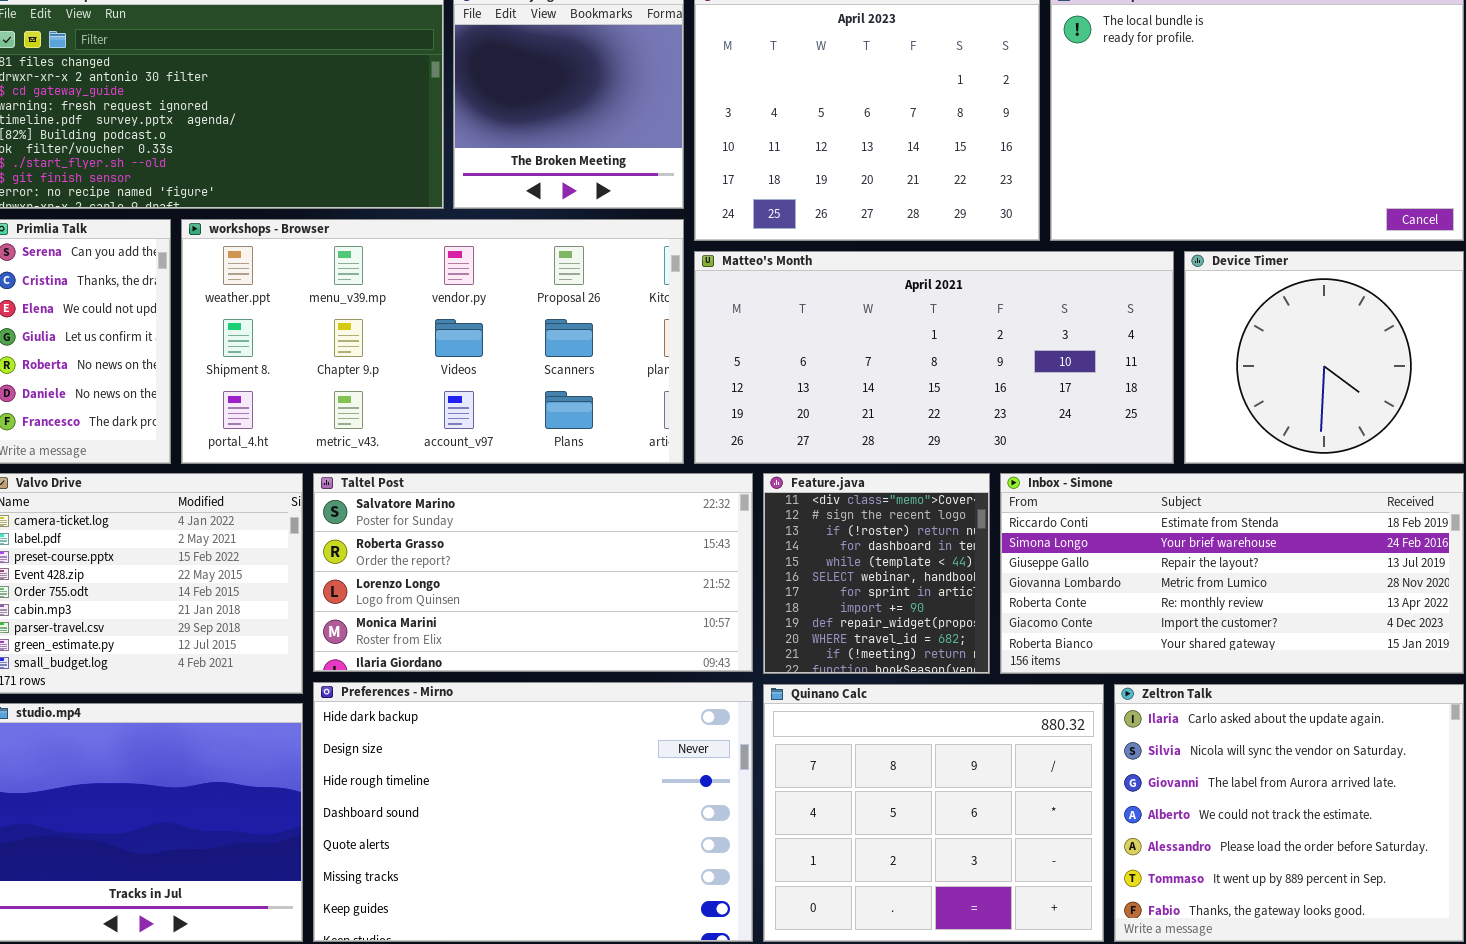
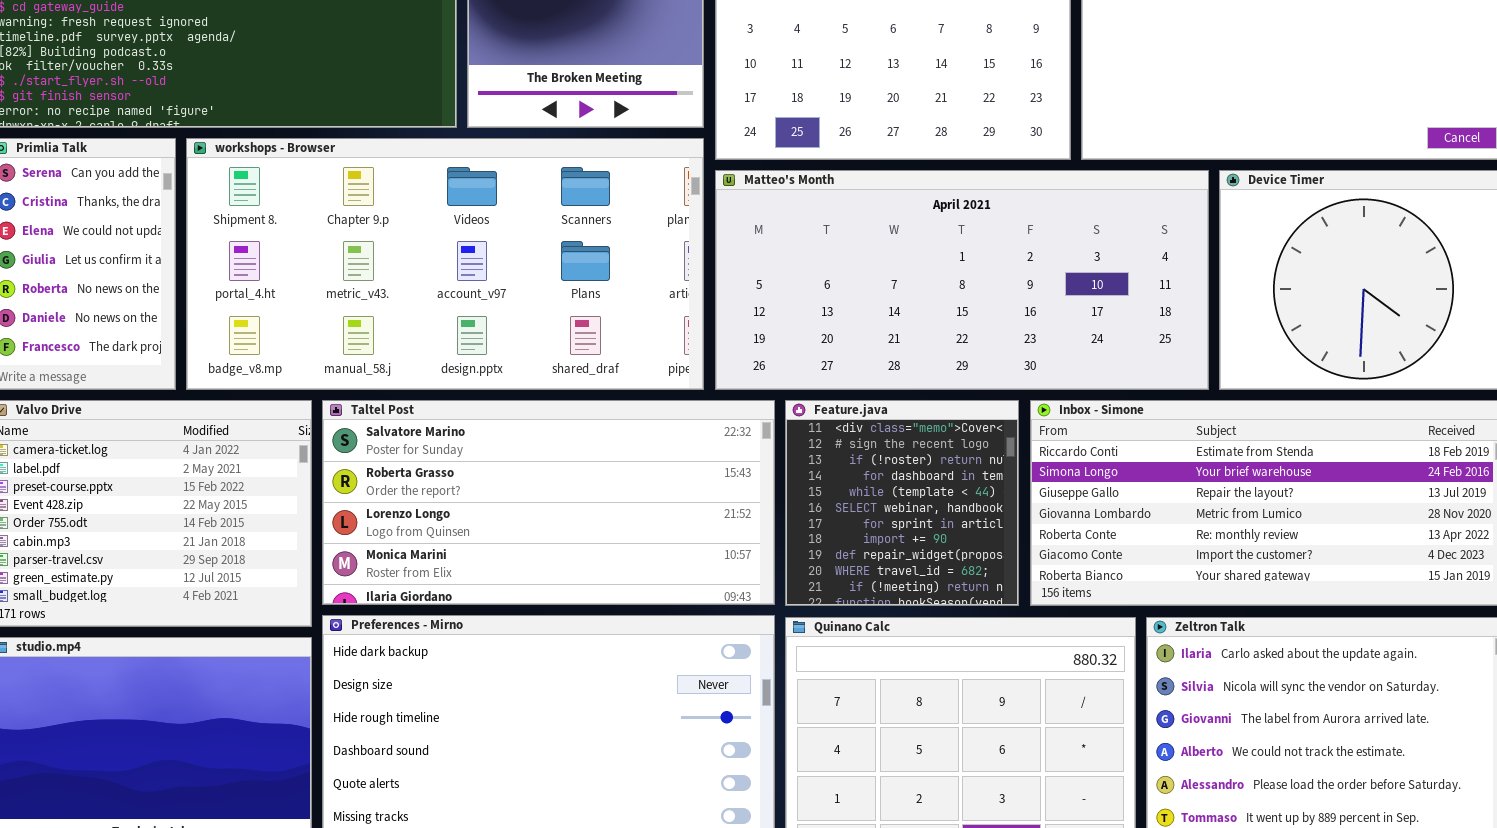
workshops - Browser: [181,219,684,464] -> [186,138,704,390], scrolled down 1 row

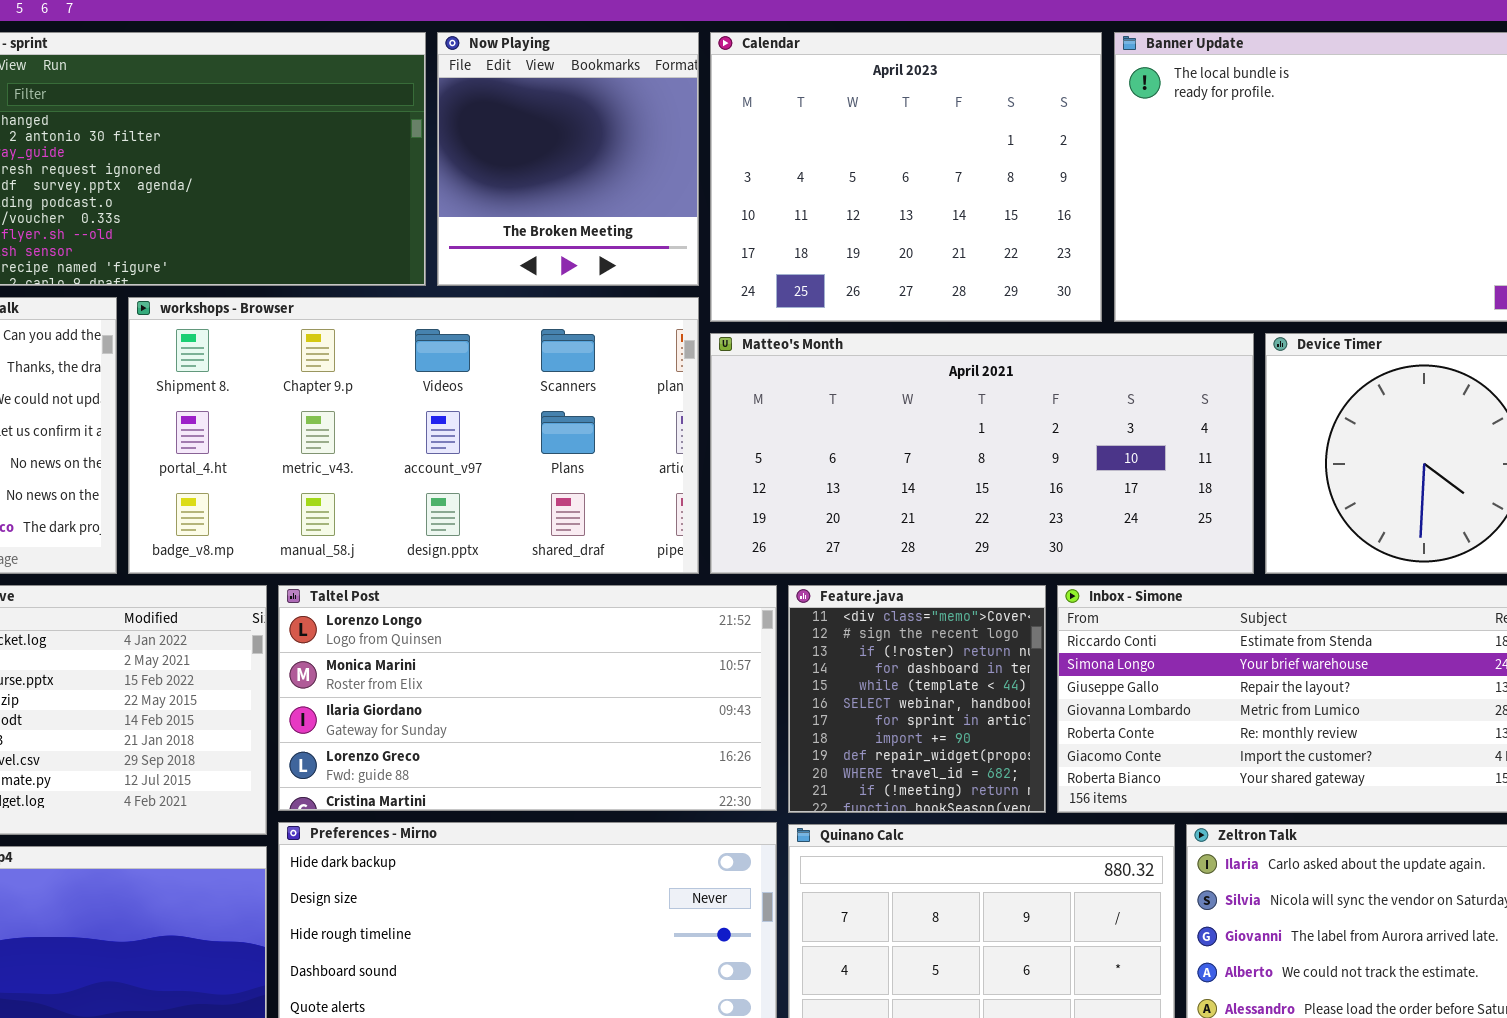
Taltel Post: [322,400,775,605] -> [278,585,777,811], scrolled down 2 rows

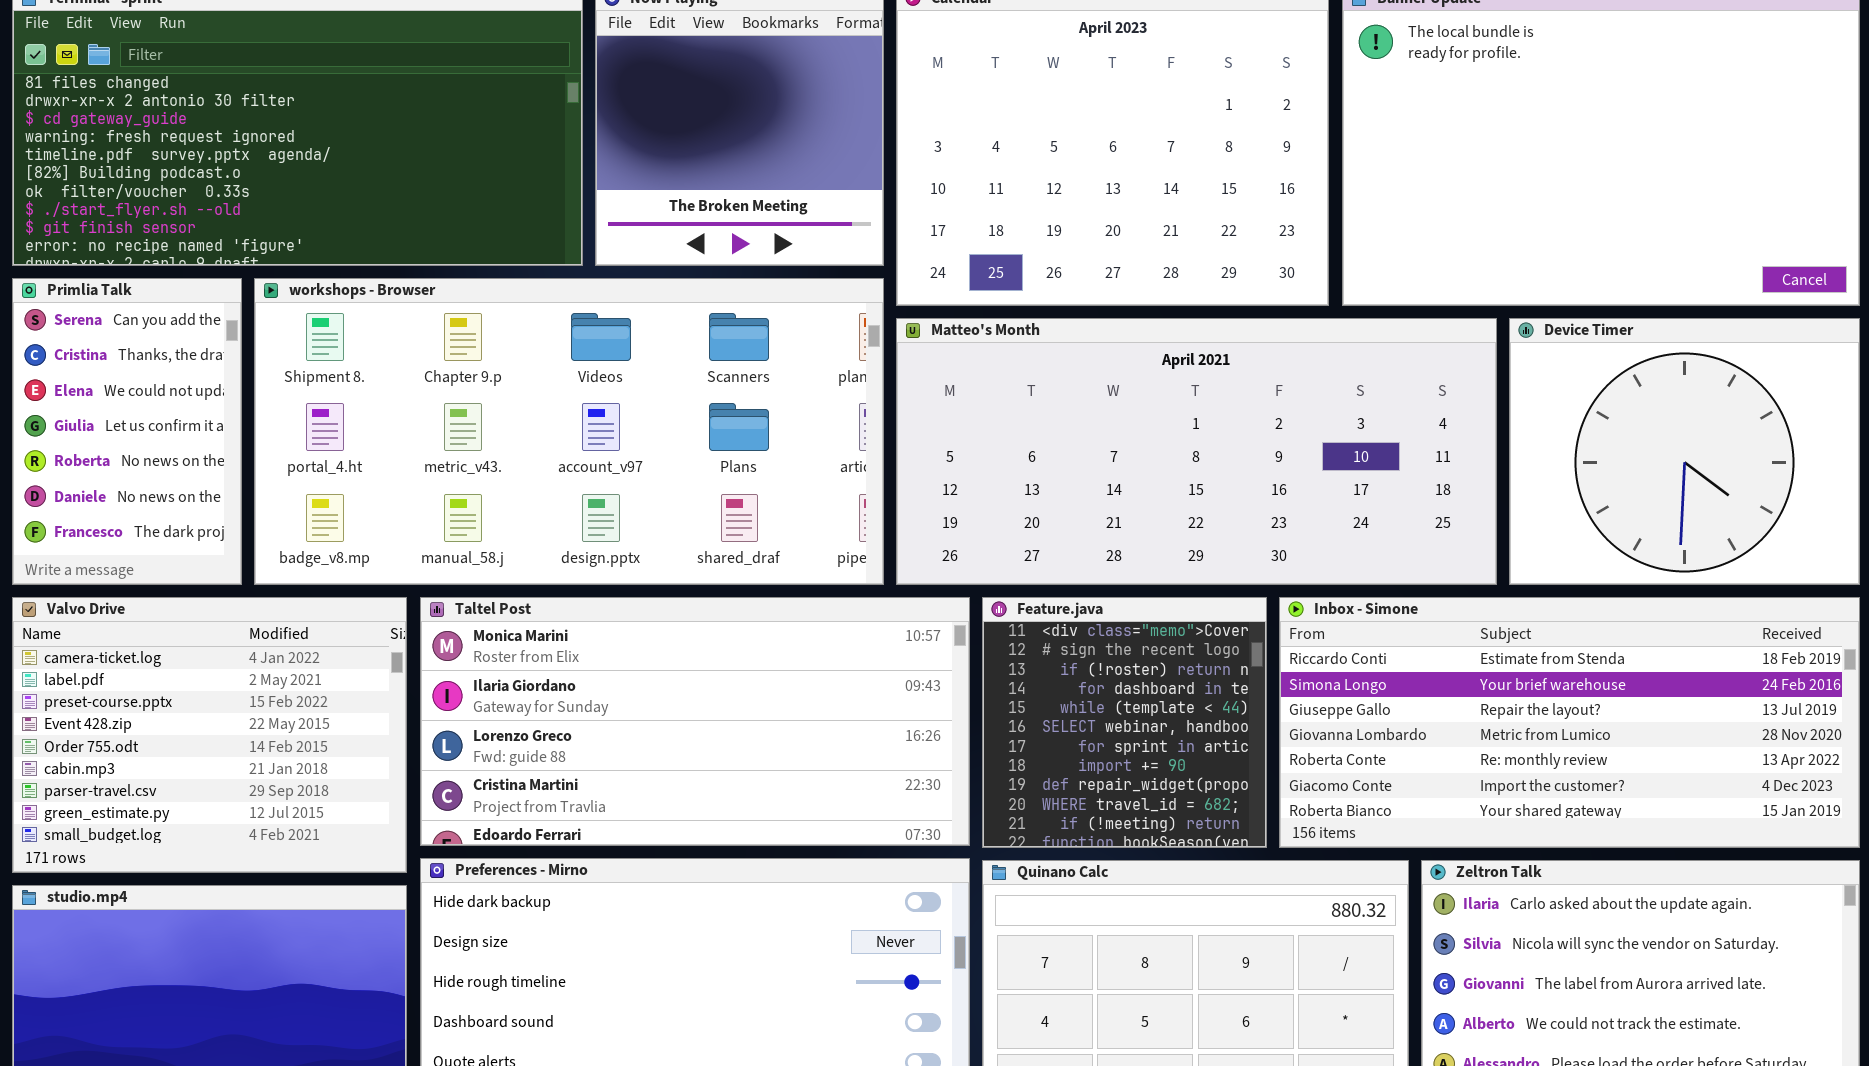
Taltel Post: [278,585,777,811] -> [420,597,970,846], scrolled down 1 row

